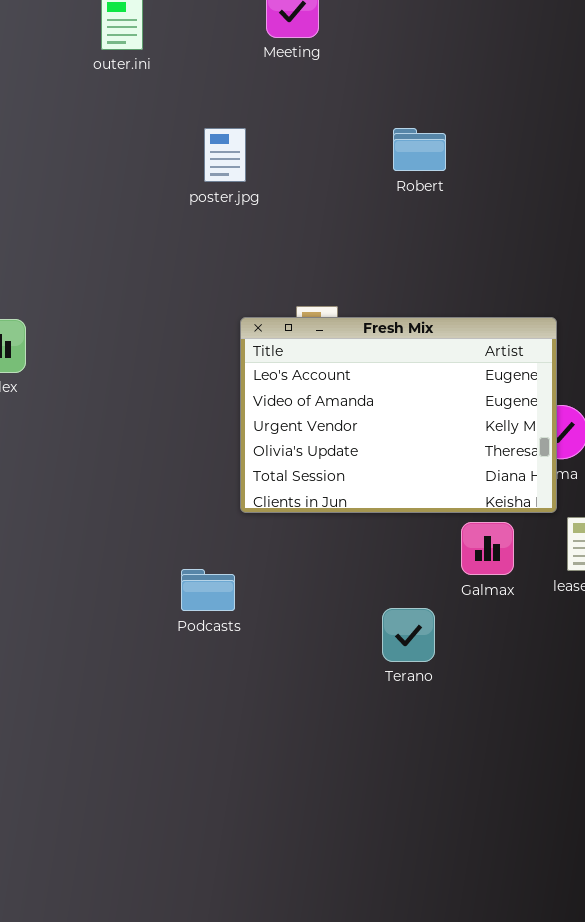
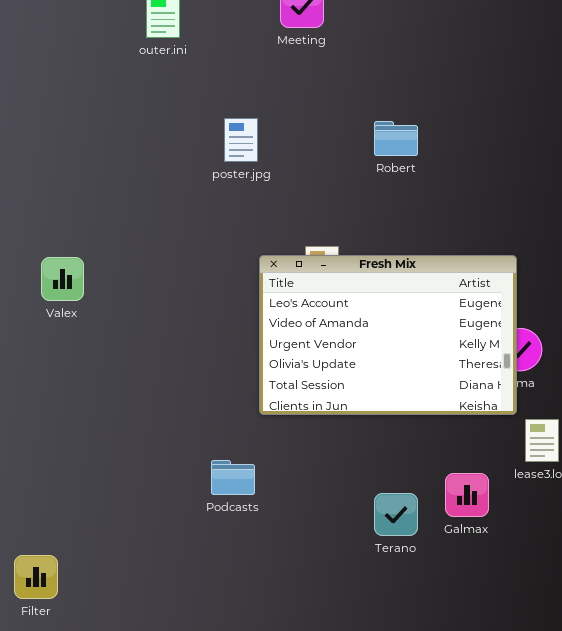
poster.jpg: [204,128,246,182] -> [224,118,258,162], moved
Robert: [393,128,446,171] -> [374,121,418,156], moved
Galmax: [461,522,514,575] -> [445,473,489,517], moved

